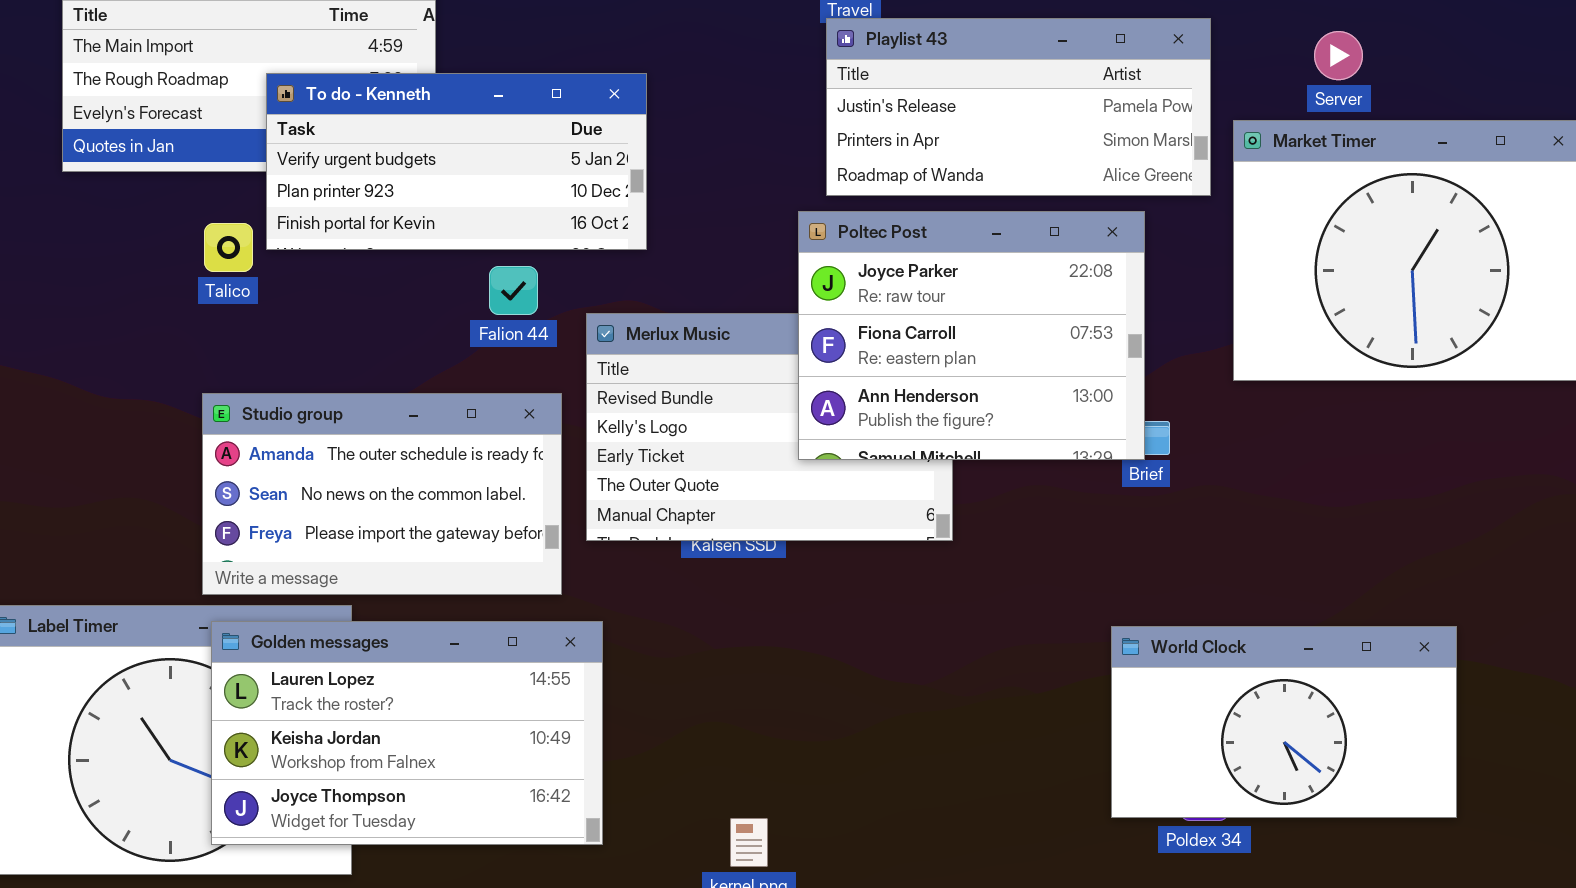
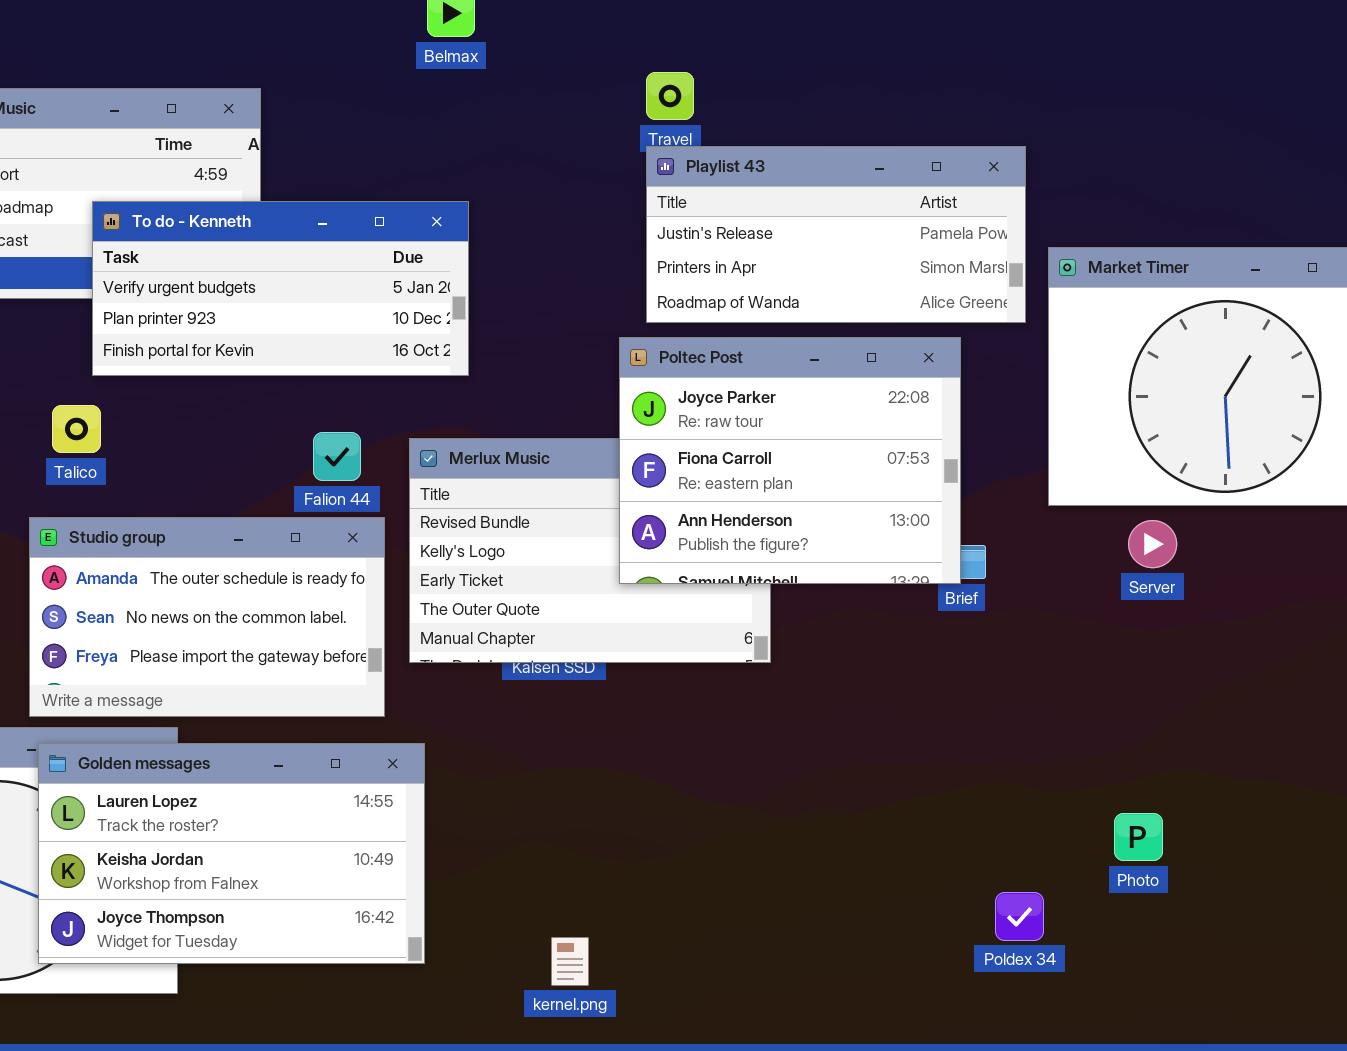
Server: [1314,31,1363,80] -> [1128,520,1177,568], moved
Talico: [204,223,253,272] -> [52,405,101,453], moved
Falion 44: [489,266,538,315] -> [313,432,361,481], moved
World Clock: [1111,626,1457,818] -> none, closed

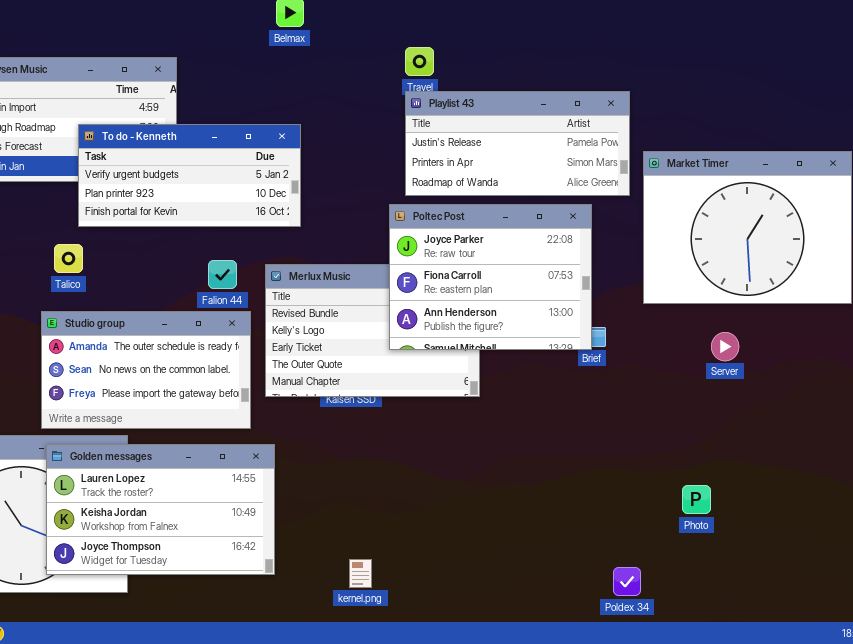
Server: [1128,520,1177,568] -> [711,332,739,361], moved
Poldex 34: [995,892,1044,941] -> [613,567,641,596], moved

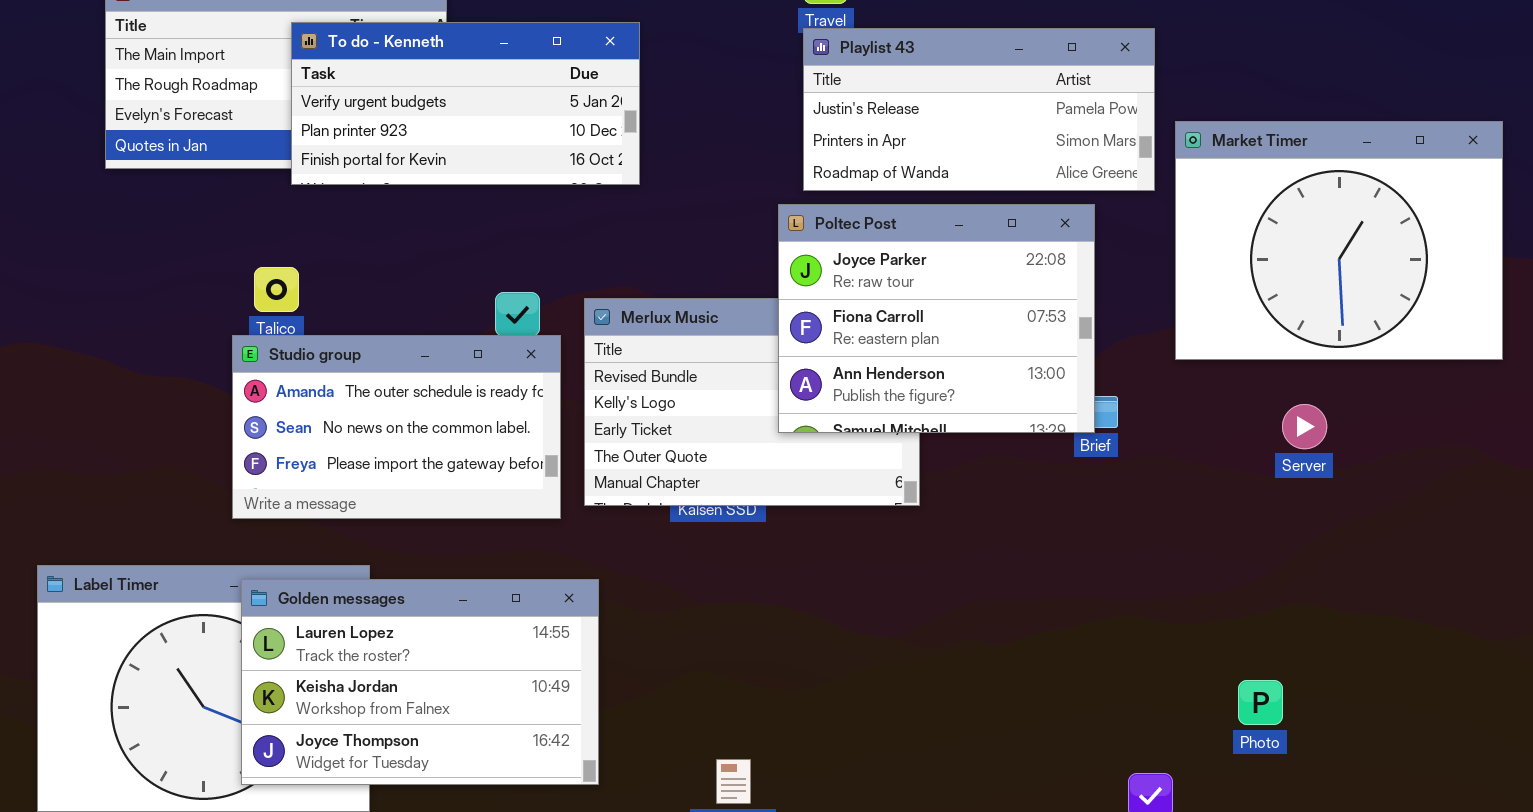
To do - Kenneth: [78,124,301,227] -> [291,22,640,185], moved
Studio group: [41,311,251,429] -> [232,335,561,519], moved
Photo: [682,485,711,514] -> [1238,680,1283,725], moved

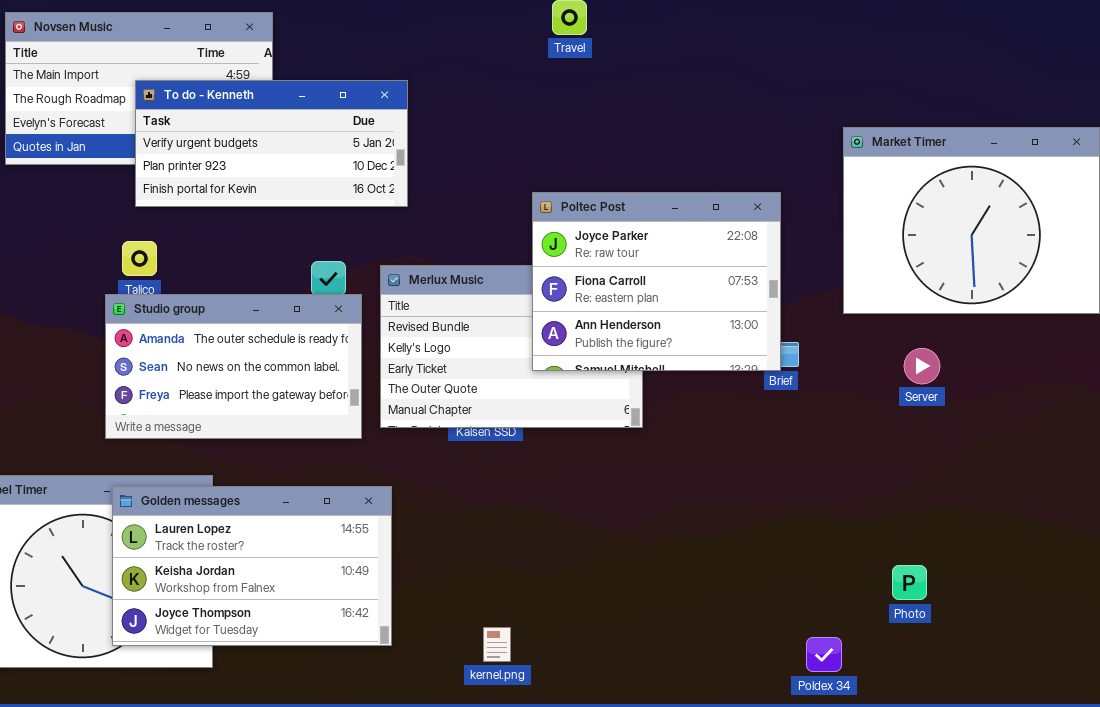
To do - Kenneth: [291,22,640,185] -> [135,80,408,207], moved
Playlist 43: [803,28,1155,191] -> none, closed
Server: [1282,404,1327,449] -> [904,348,940,384], moved

